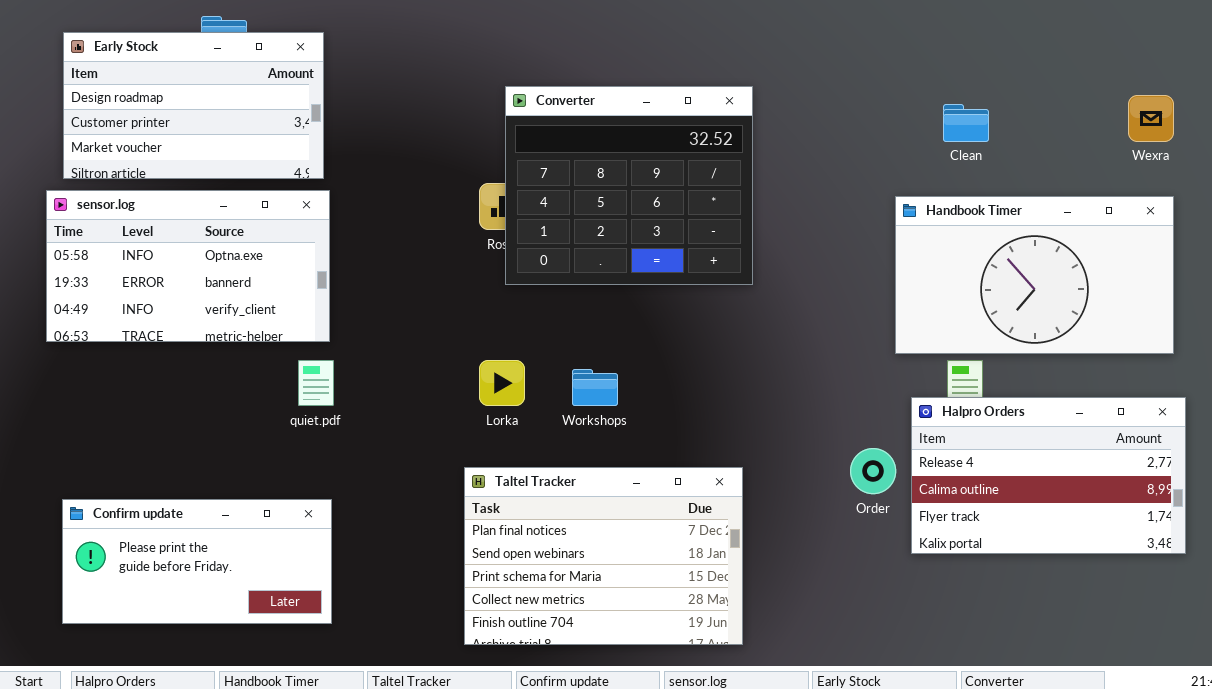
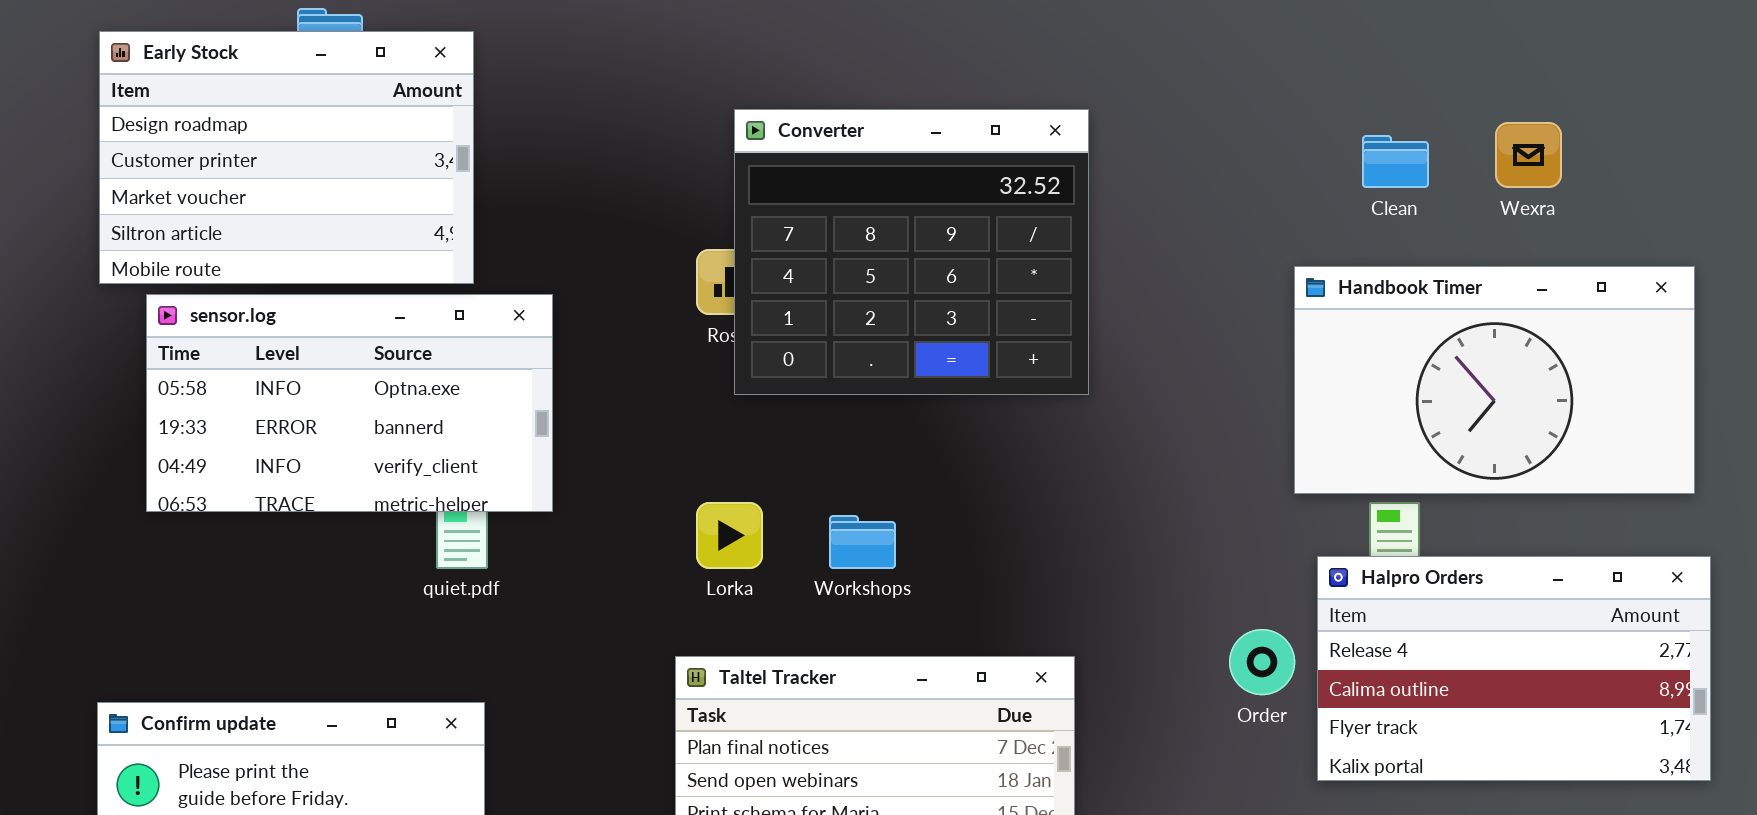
Early Stock: [63,32,324,179] -> [99,31,474,284], resized
Wexra: [1128,95,1174,142] -> [1495,122,1562,188], moved
sensor.log: [46,190,330,342] -> [146,294,553,512], moved

